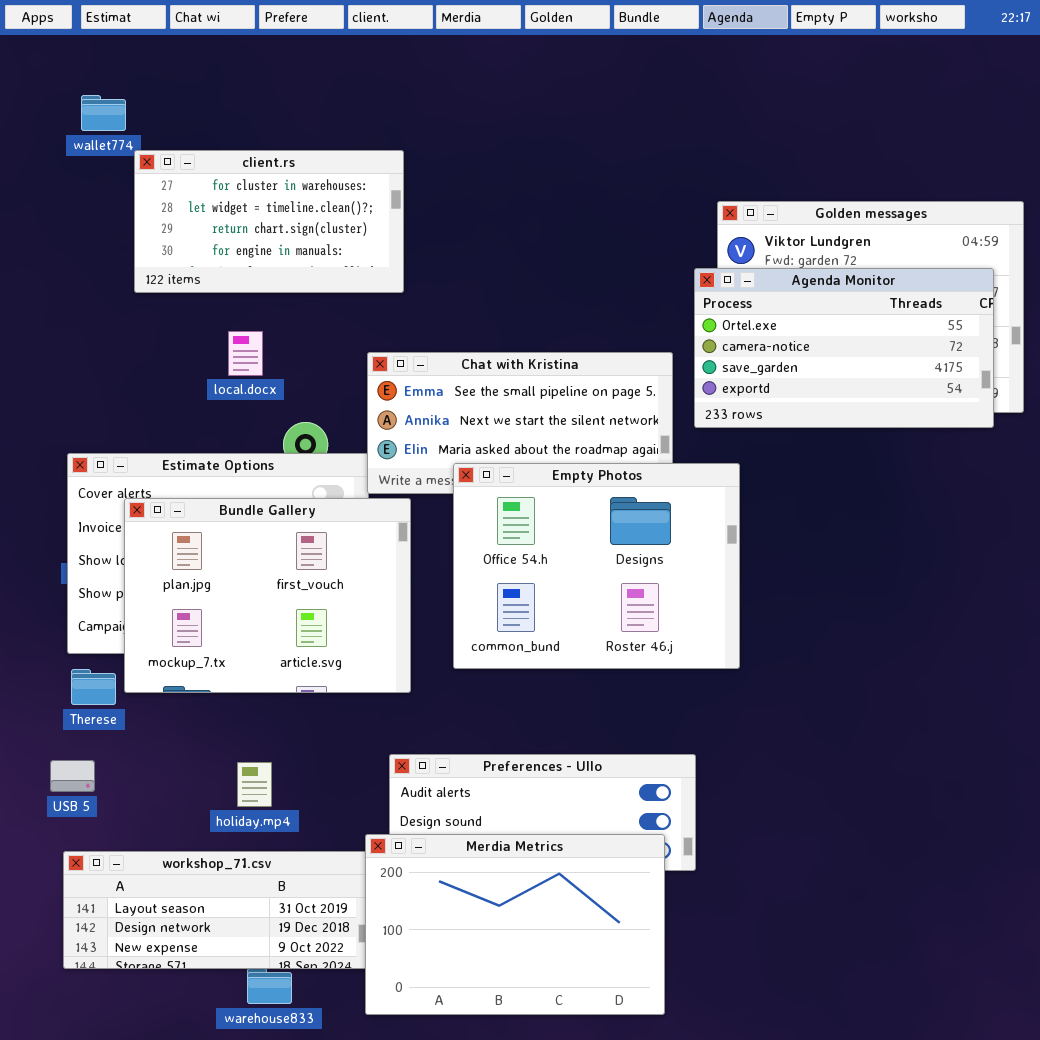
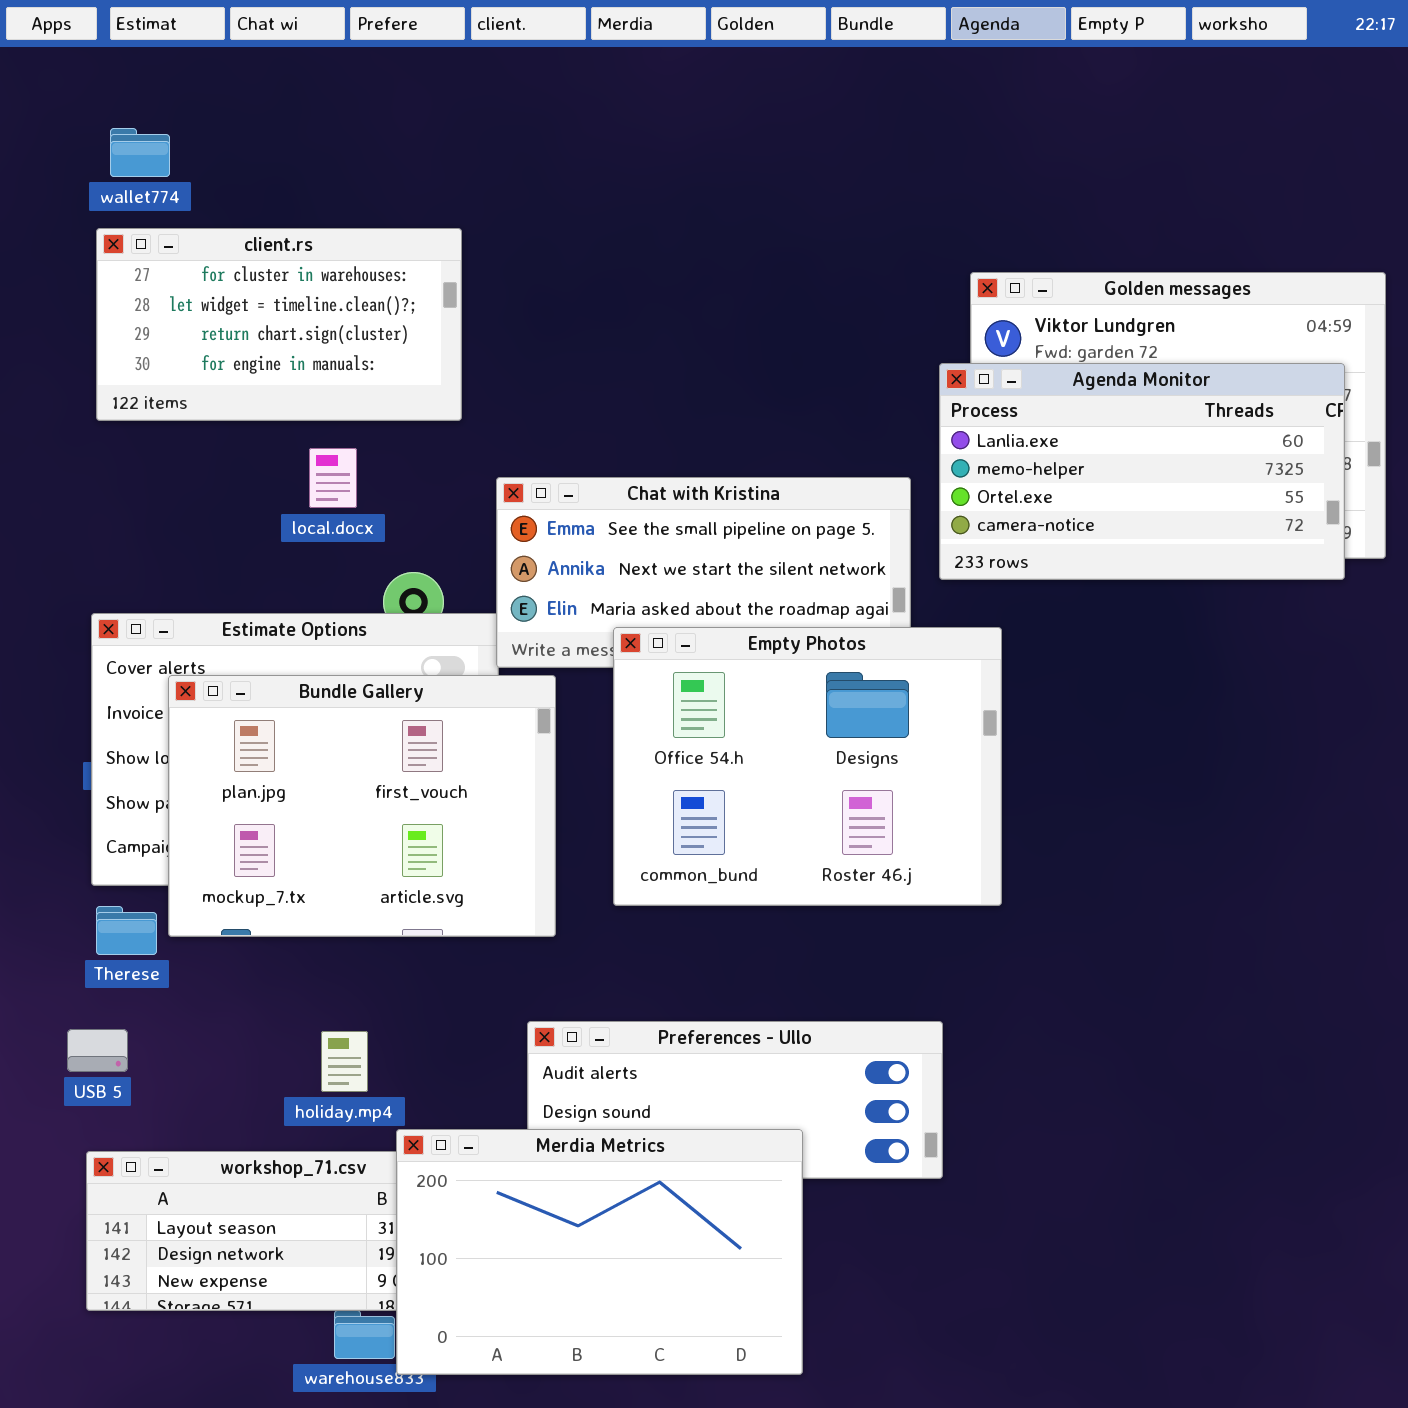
client.rs: [134,150,404,293] -> [96,228,462,421], moved
Agenda Monitor: [694,268,994,428] -> [939,363,1345,580], scrolled up 2 rows
Merdia Metrics: [365,834,665,1015] -> [396,1129,803,1375], moved

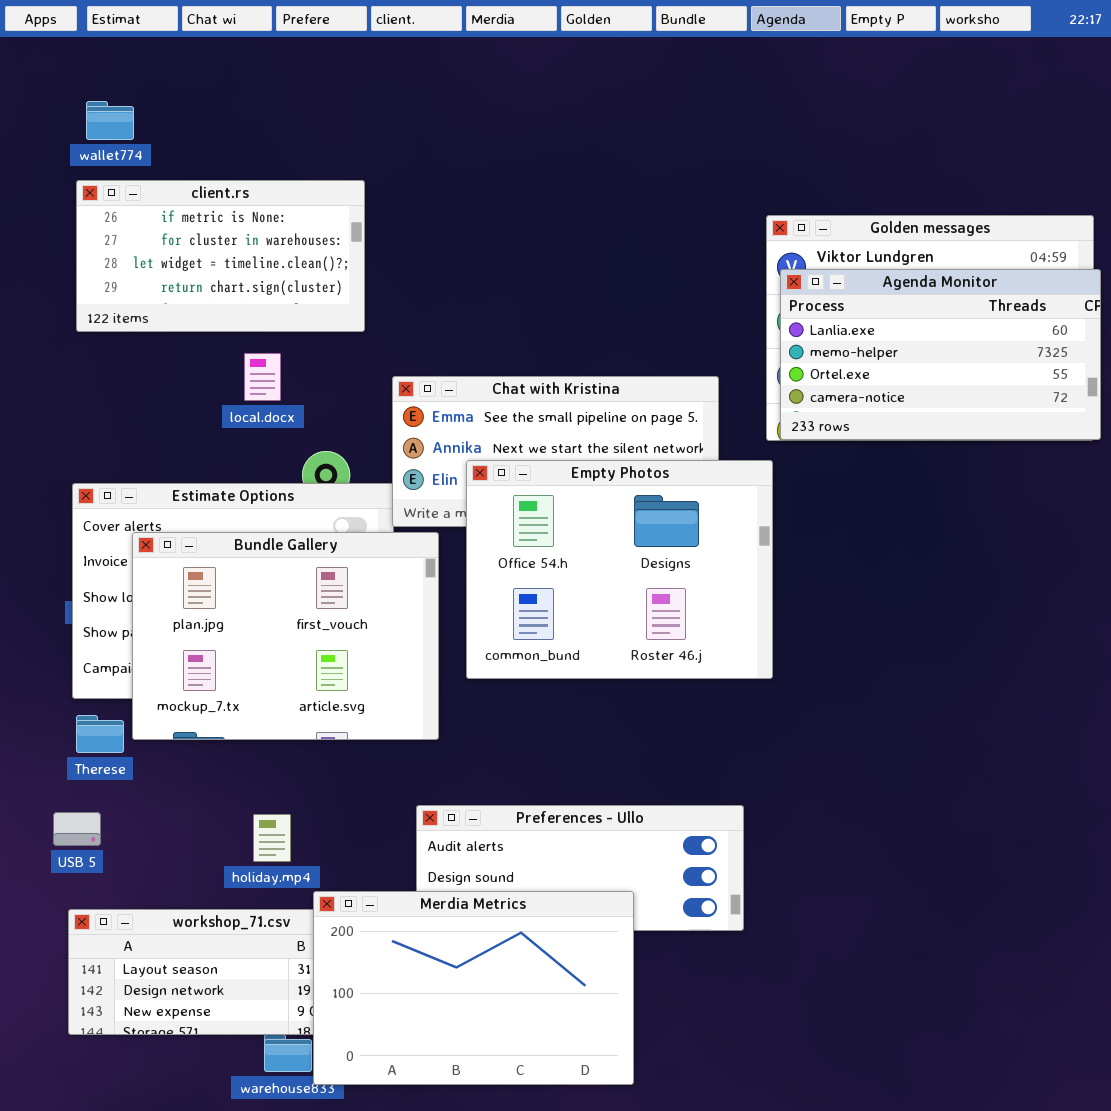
client.rs: [96,228,462,421] -> [76,180,365,332], scrolled up 1 row
Agenda Monitor: [939,363,1345,580] -> [780,269,1101,440], moved
Empty Photos: [613,627,1002,906] -> [466,460,773,679], moved

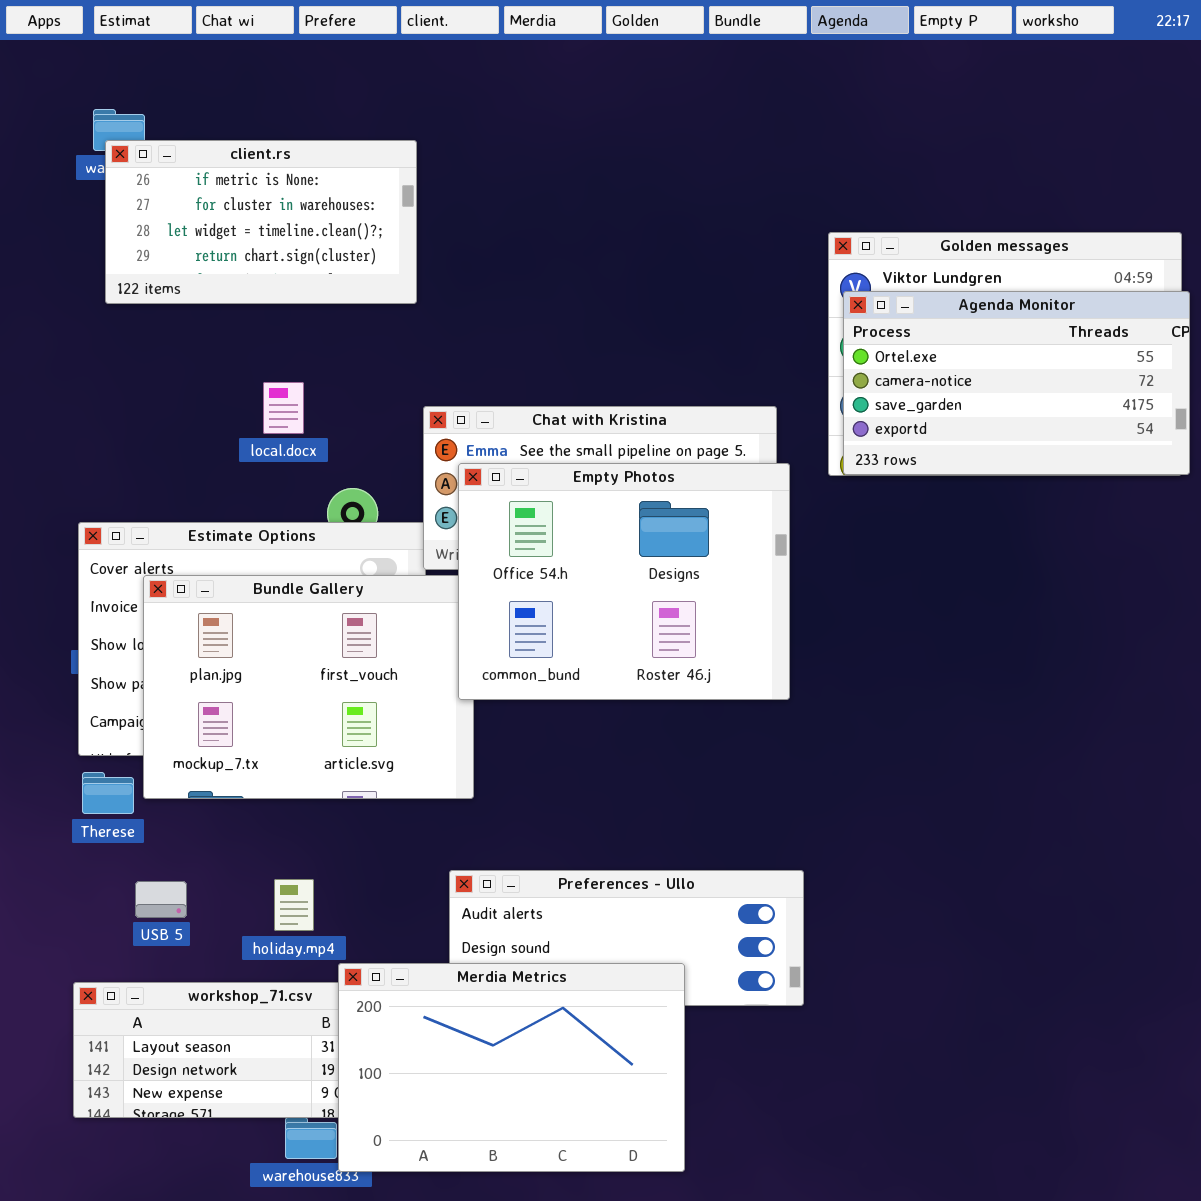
client.rs: [76,180,365,332] -> [105,140,417,304], moved
Agenda Monitor: [780,269,1101,440] -> [843,291,1190,475], scrolled down 2 rows
Empty Photos: [466,460,773,679] -> [458,463,790,700], moved
USB 5: [53,812,101,846] -> [135,881,187,918], moved

